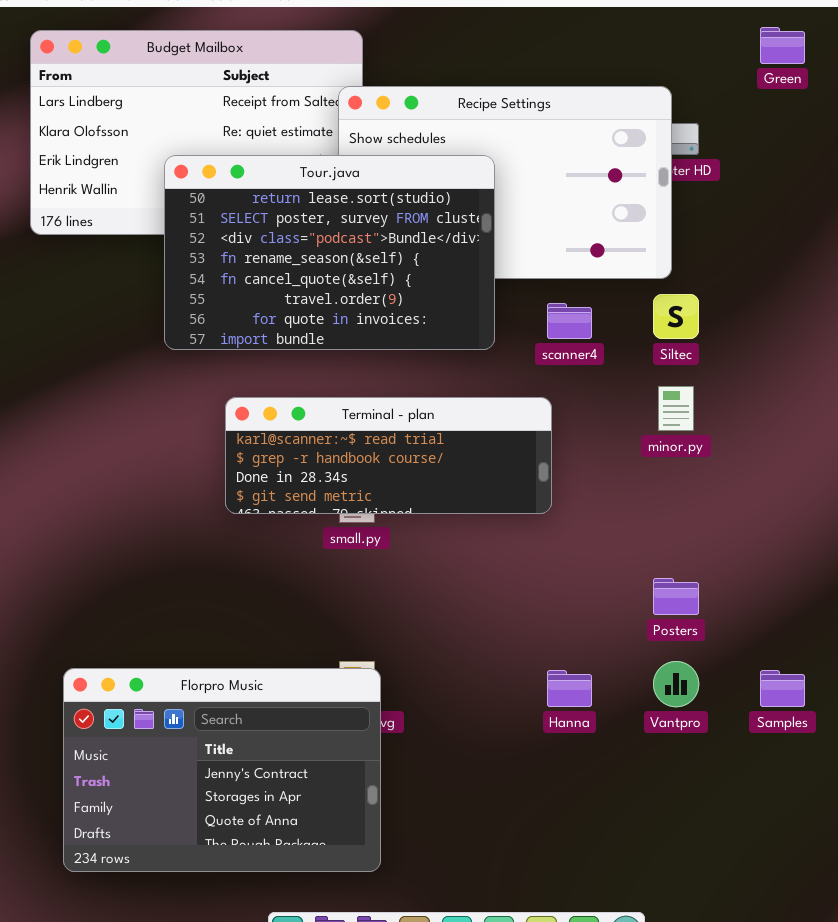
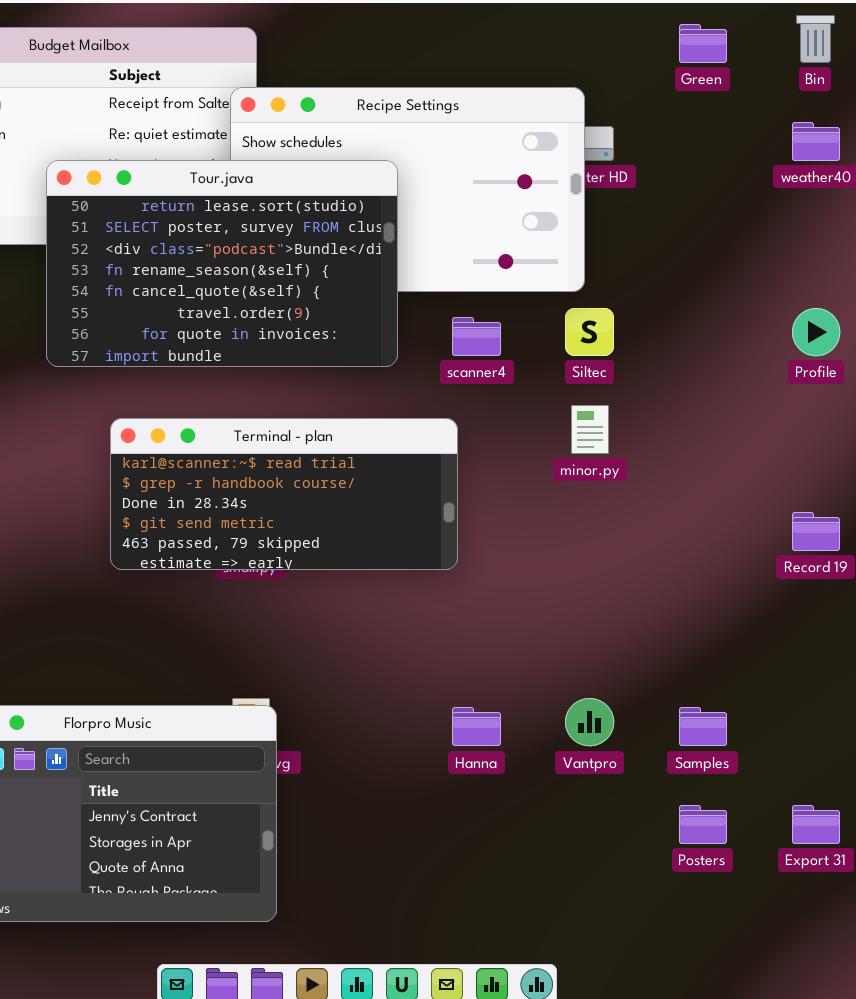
Terminal - plan: [225,397,552,514] -> [110,418,458,570], resized
Posters: [653,578,699,615] -> [679,805,727,844], moved

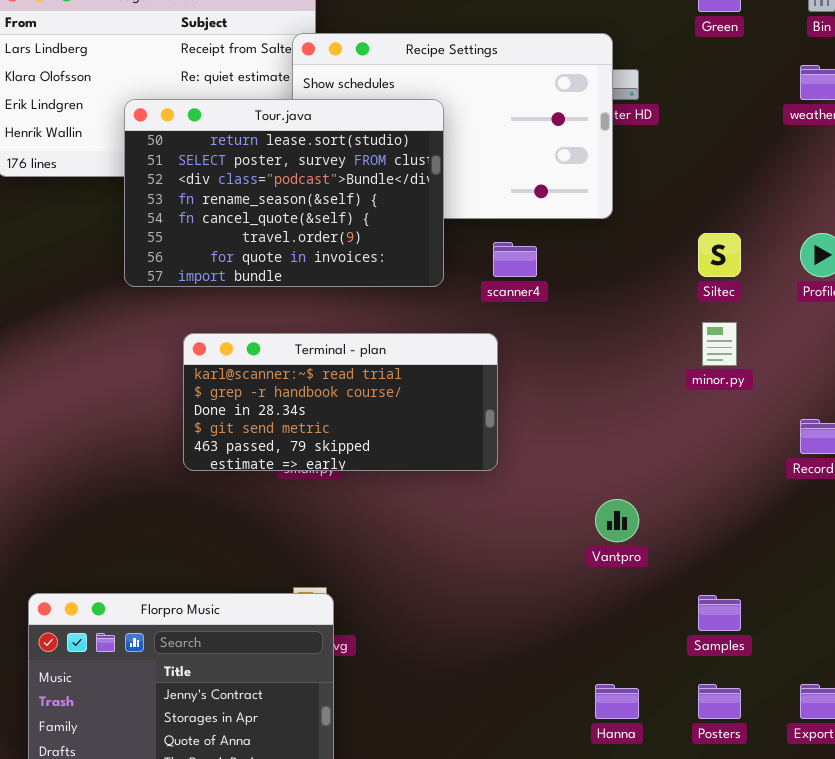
Siltec: [565,308,614,356] -> [698,233,741,277], moved
minor.py: [571,405,609,454] -> [702,322,737,366], moved
Vantpro: [565,698,614,746] -> [595,499,639,542], moved
Hanna: [452,707,501,746] -> [595,684,639,719], moved

